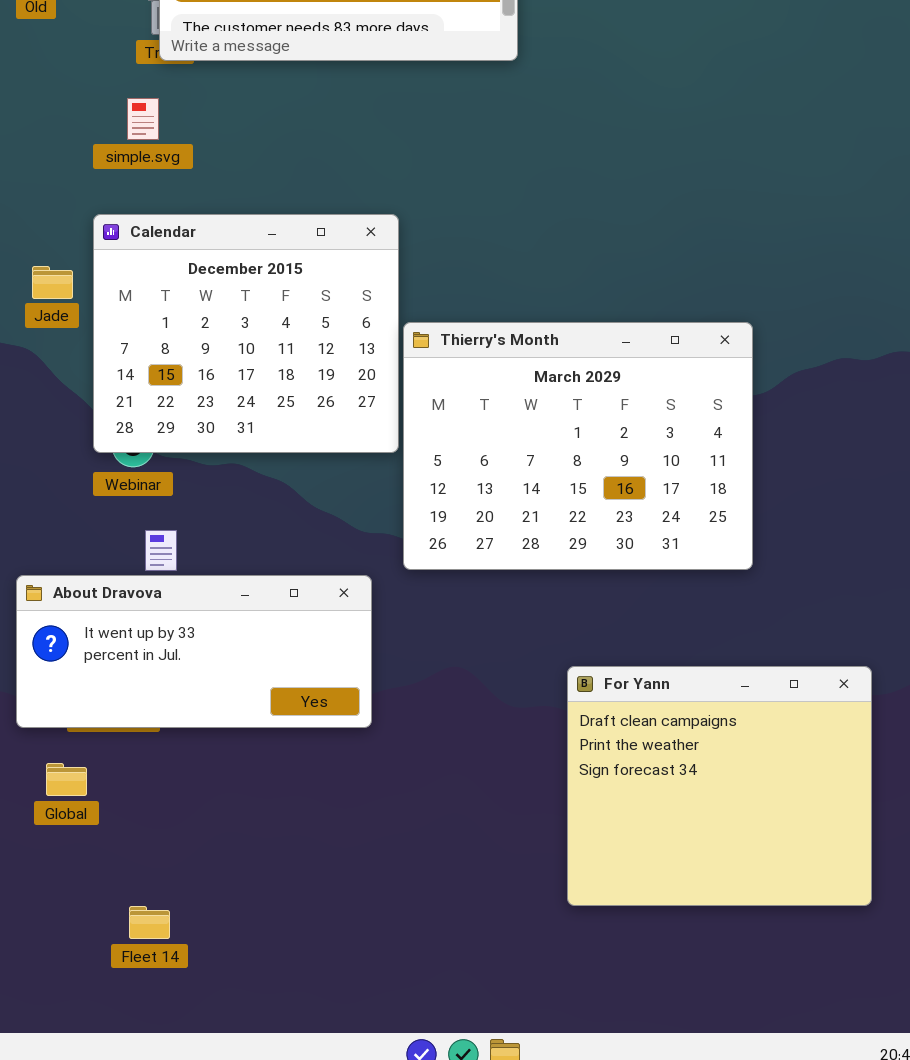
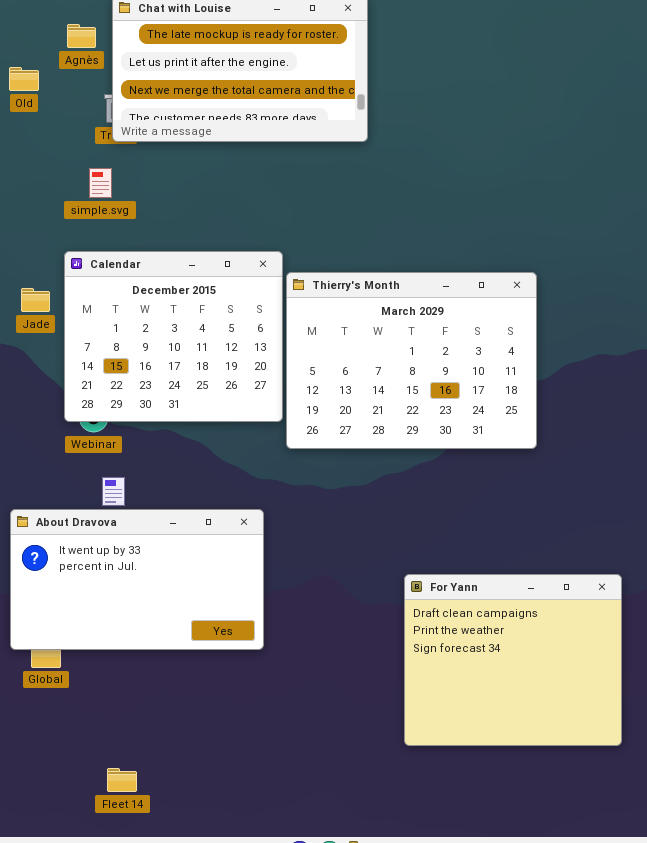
Thierry's Month: [403,322,753,570] -> [286,272,537,449], moved
About Dravova: [16,575,372,728] -> [10,509,264,650], resized
Fleet 14: [129,906,170,939] -> [107,768,137,792], moved

